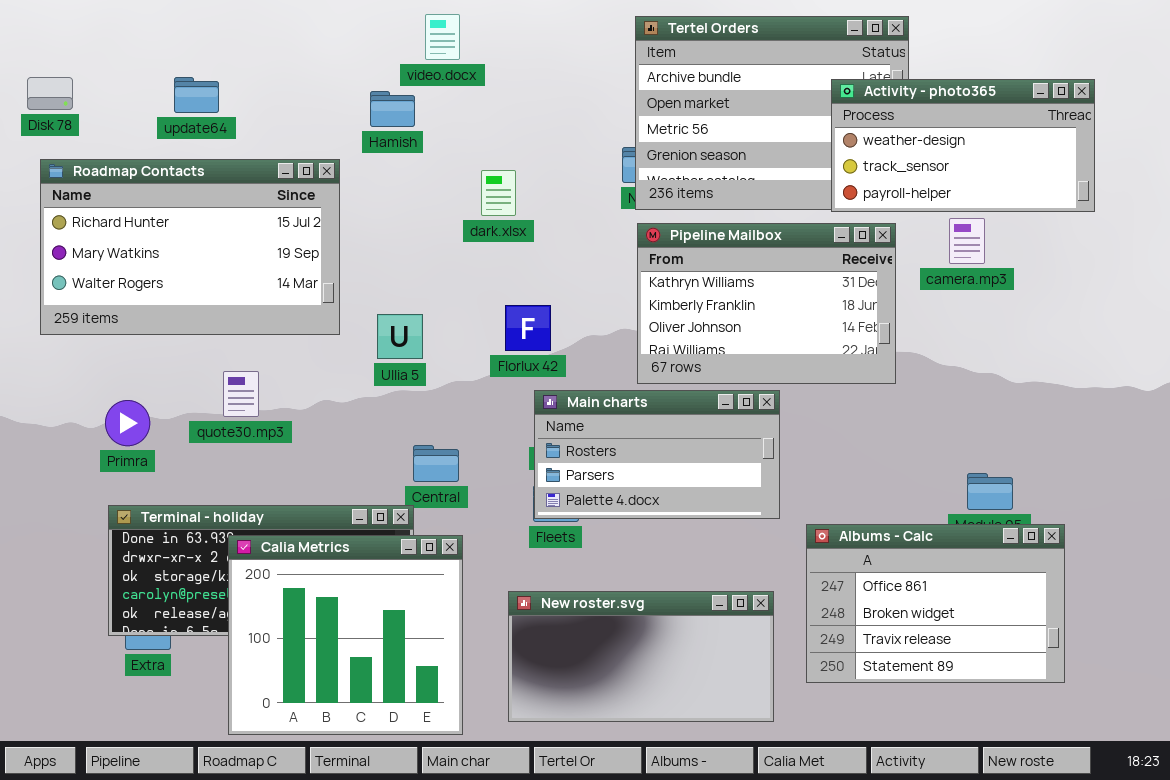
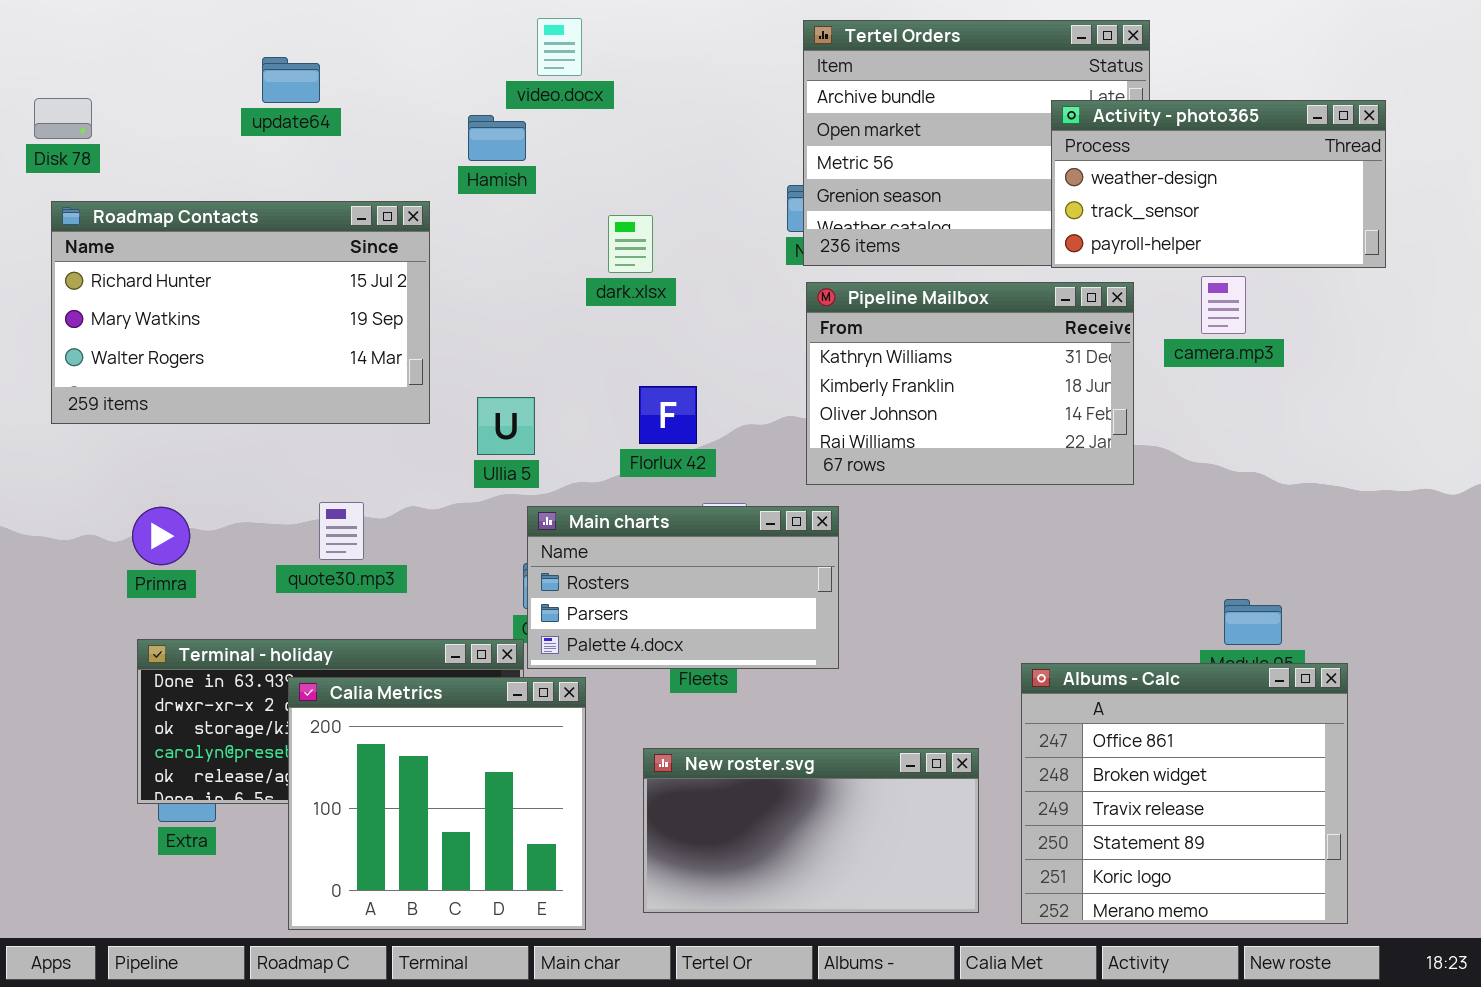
update64: [174,77,219,113] -> [262,57,320,103], moved
quote30.mp3: [223,371,259,417] -> [319,502,364,560], moved
Main charts: [534,390,780,519] -> [527,506,839,669], moved
Albums - Calc: [806,524,1065,683] -> [1021,663,1348,924], resized

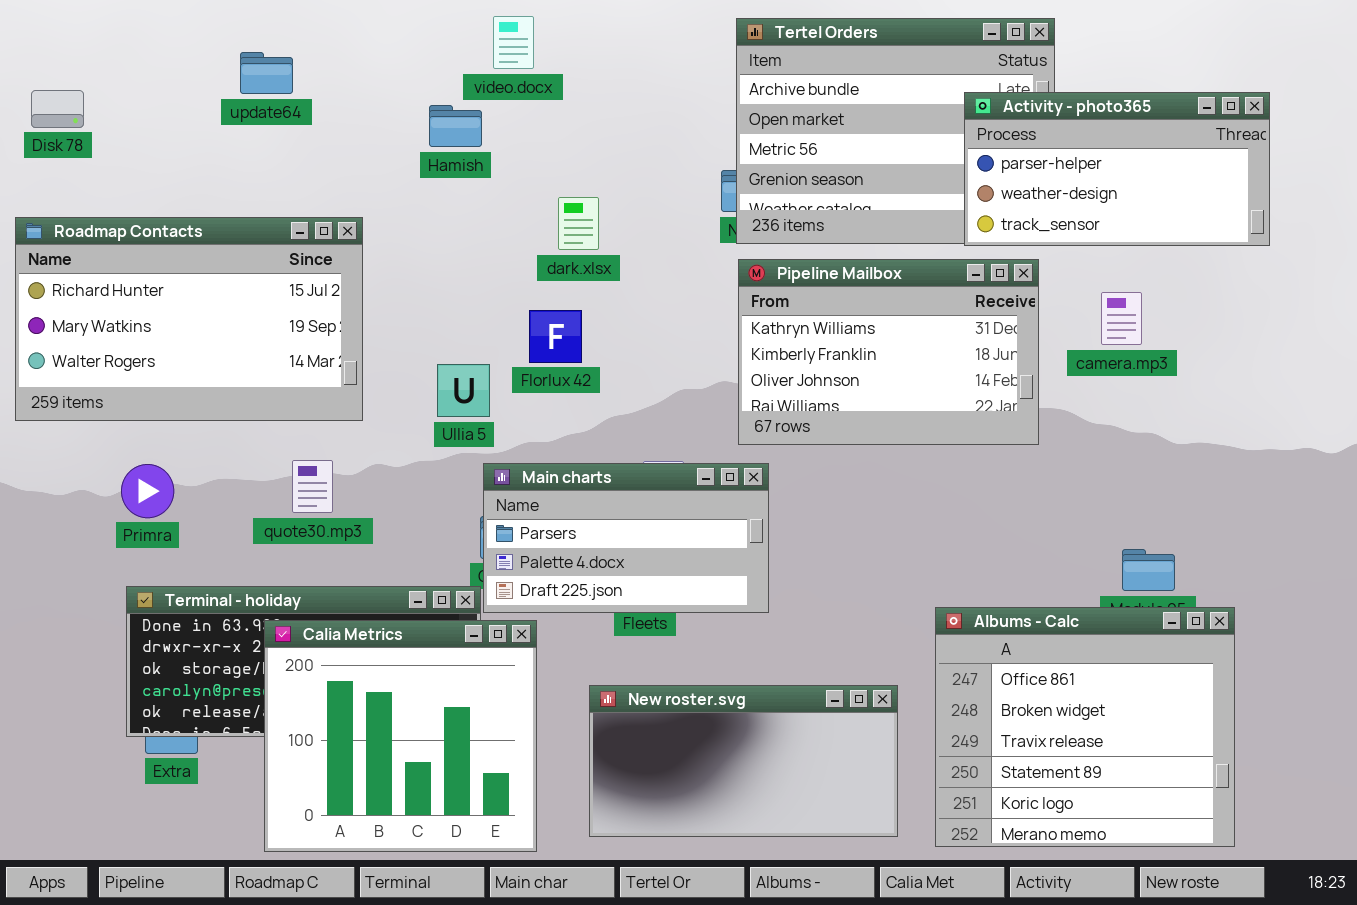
Activity - photo365: [1051,100,1386,268] -> [964,92,1270,246], scrolled up 1 row
Roadmap Contacts: [51,201,430,424] -> [15,217,363,421], moved
camera.mp3: [1201,276,1246,334] -> [1101,292,1142,345], moved
Florlux 42: [639,386,697,444] -> [529,310,582,363], moved
Main charts: [527,506,839,669] -> [483,463,769,613], scrolled down 1 row

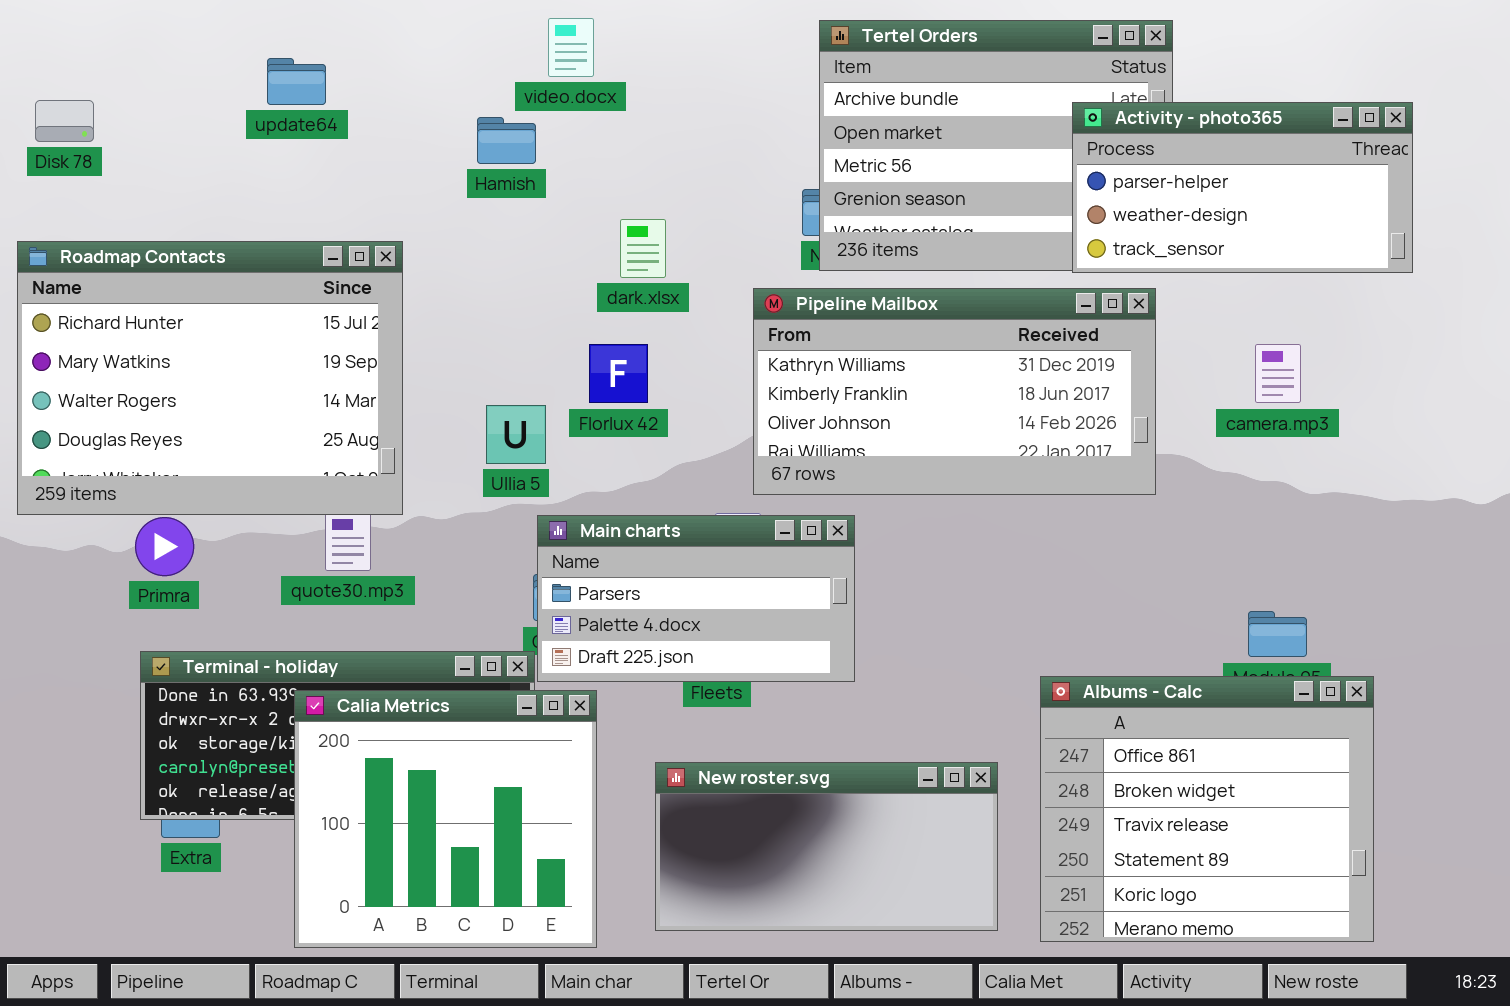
Roadmap Contacts: [15,217,363,421] -> [17,241,403,515], resized
Pipeline Mailbox: [738,259,1039,445] -> [753,288,1156,495], resized
camera.mp3: [1101,292,1142,345] -> [1255,344,1301,403], moved

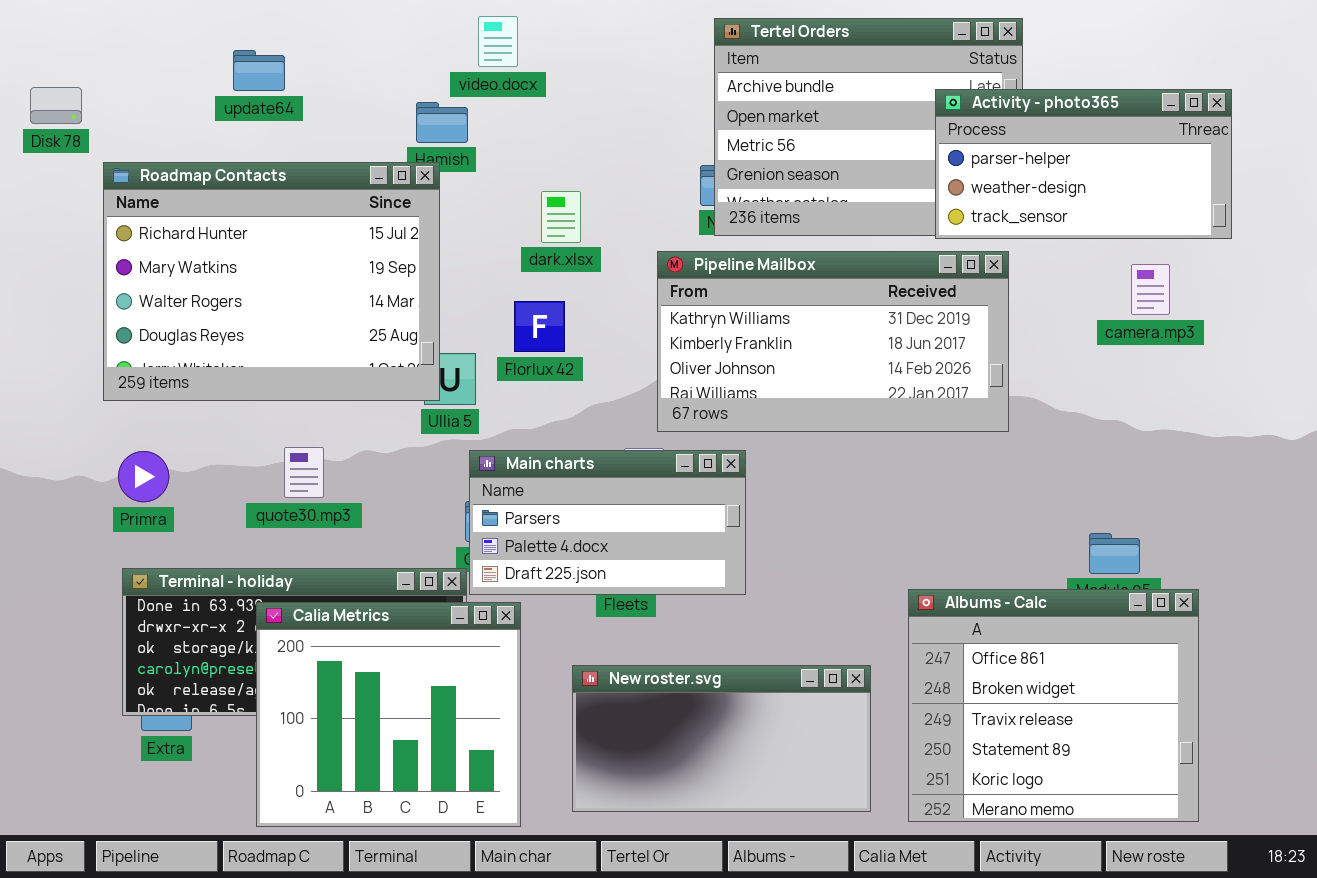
Roadmap Contacts: [17,241,403,515] -> [103,162,440,401], moved
camera.mp3: [1255,344,1301,403] -> [1131,264,1170,315], moved

